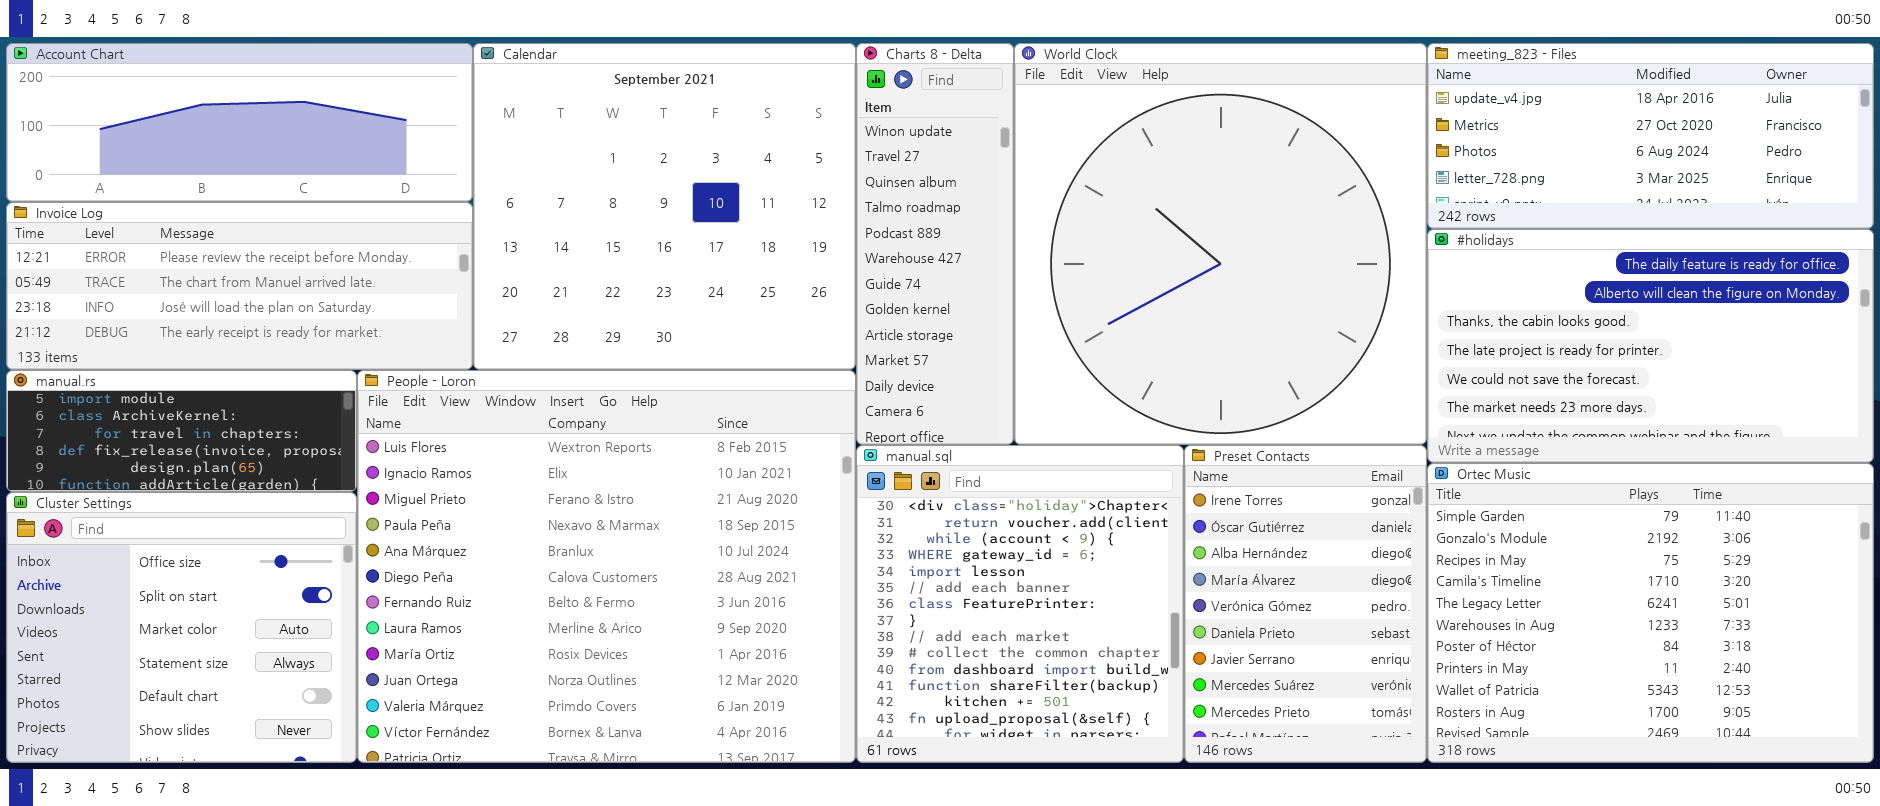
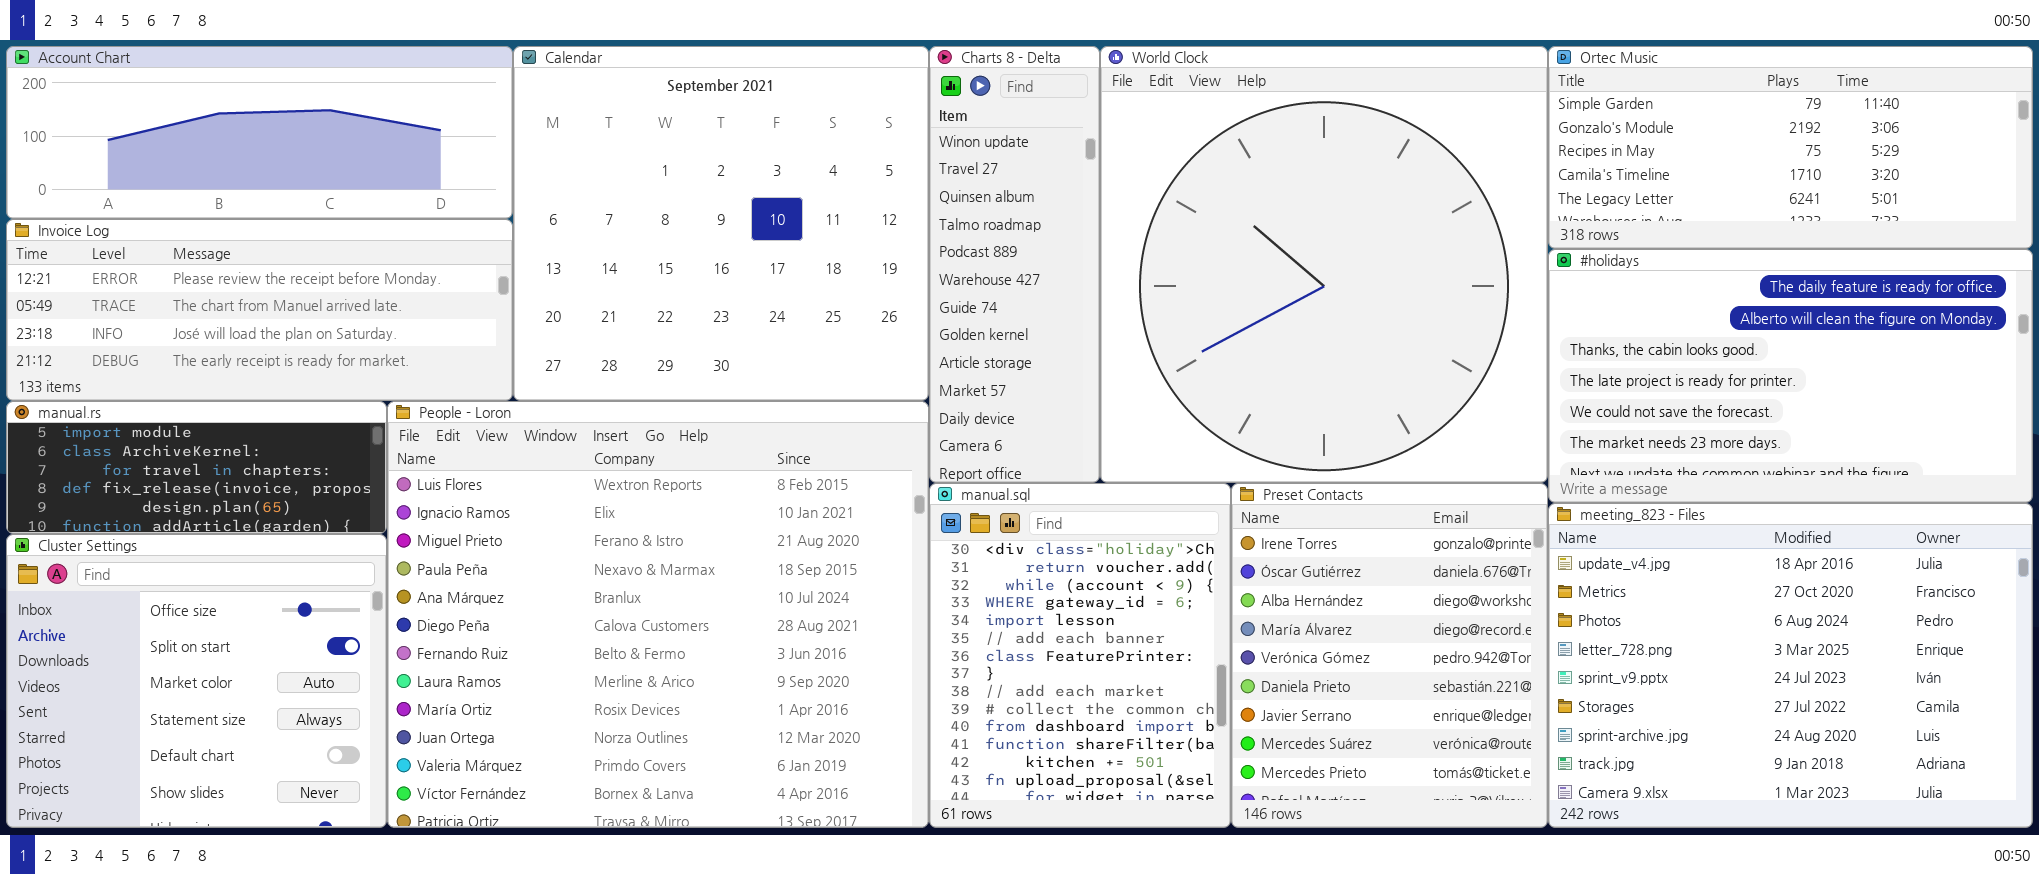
meeting_823 - Files: [1427,43,1874,229] -> [1548,503,2033,828], moved, resized
manual.sql: [856,445,1184,763] -> [929,483,1231,828], resized
Preset Contacts: [1184,445,1427,763] -> [1231,483,1548,828], resized
Ortec Music: [1427,463,1874,763] -> [1548,46,2033,249], moved, resized

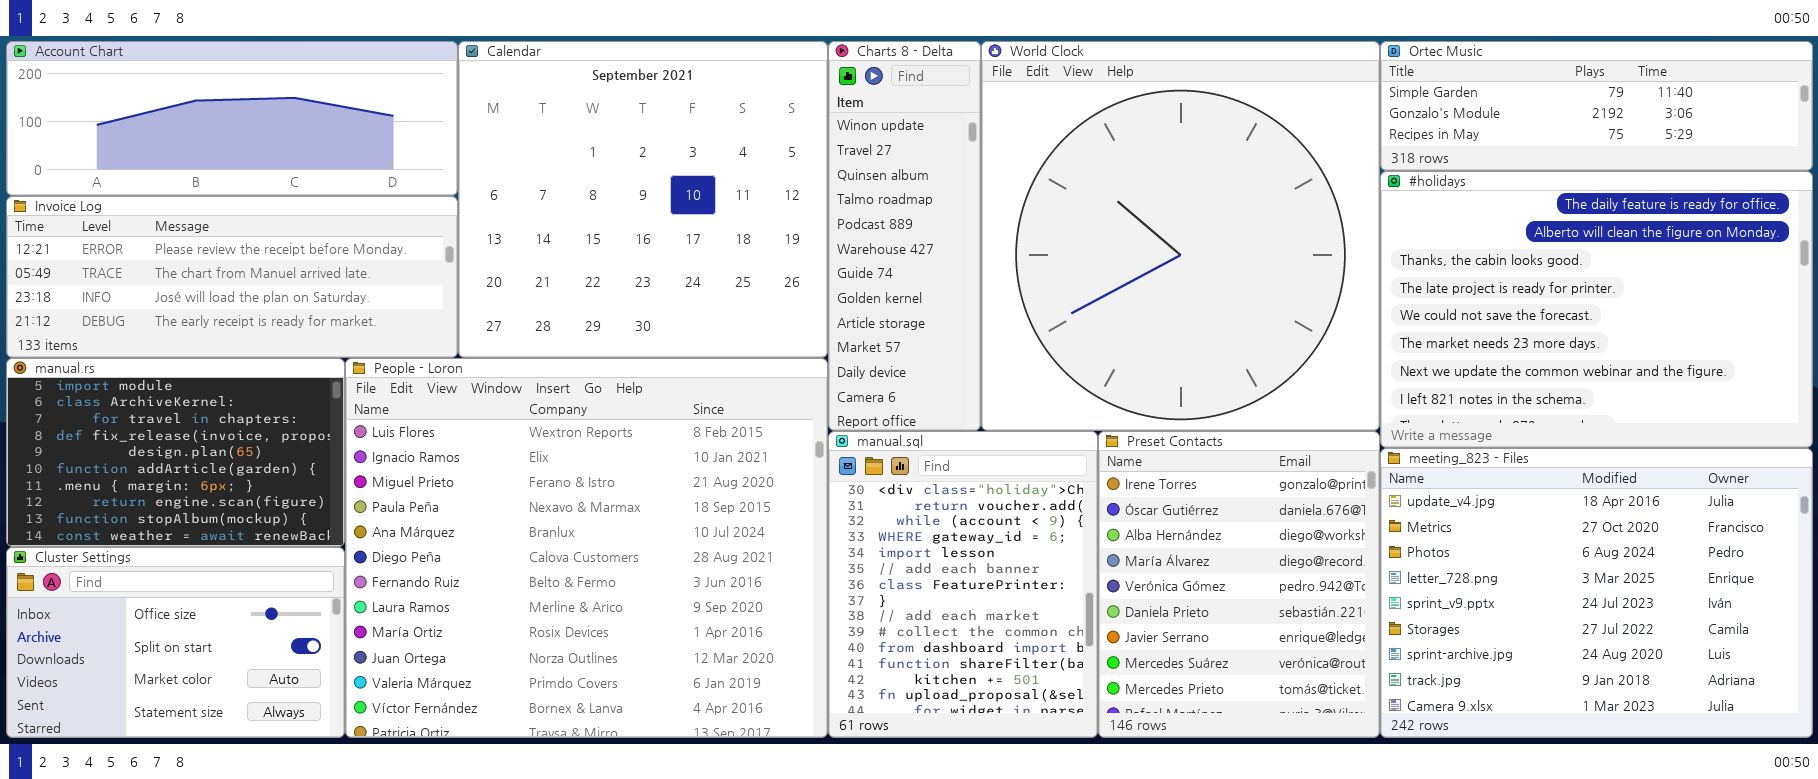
Ortec Music: [1548,46,2033,249] -> [1380,41,1813,171], resized
#holidays: [1548,249,2033,503] -> [1380,171,1813,448], resized
manual.rs: [6,401,387,534] -> [6,358,345,547], resized
Cluster Settings: [6,534,387,828] -> [6,547,345,738], resized

